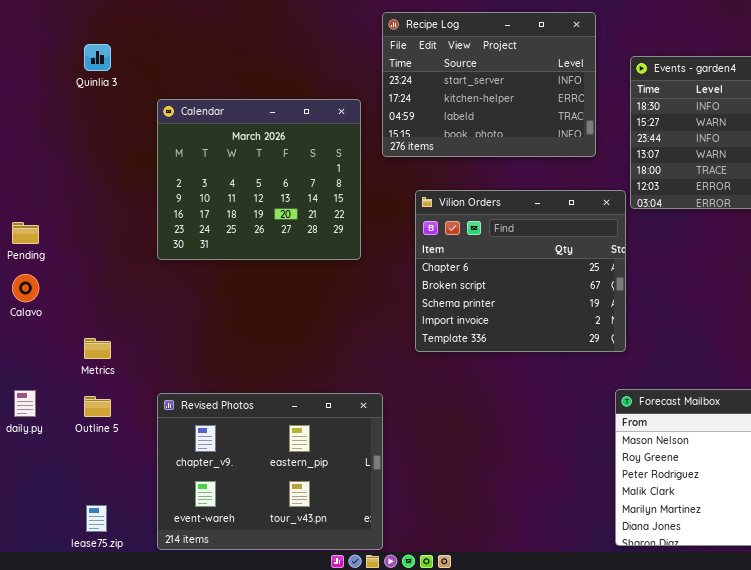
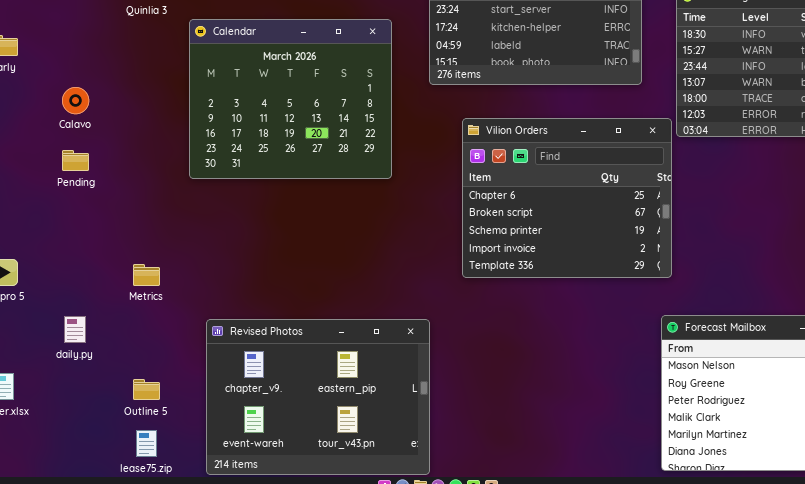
Calendar: [157,99,361,260] -> [189,19,392,179], moved
Calavo: [12,274,39,302] -> [62,87,89,114], moved
Outline 5: [84,396,111,417] -> [133,379,160,400], moved

